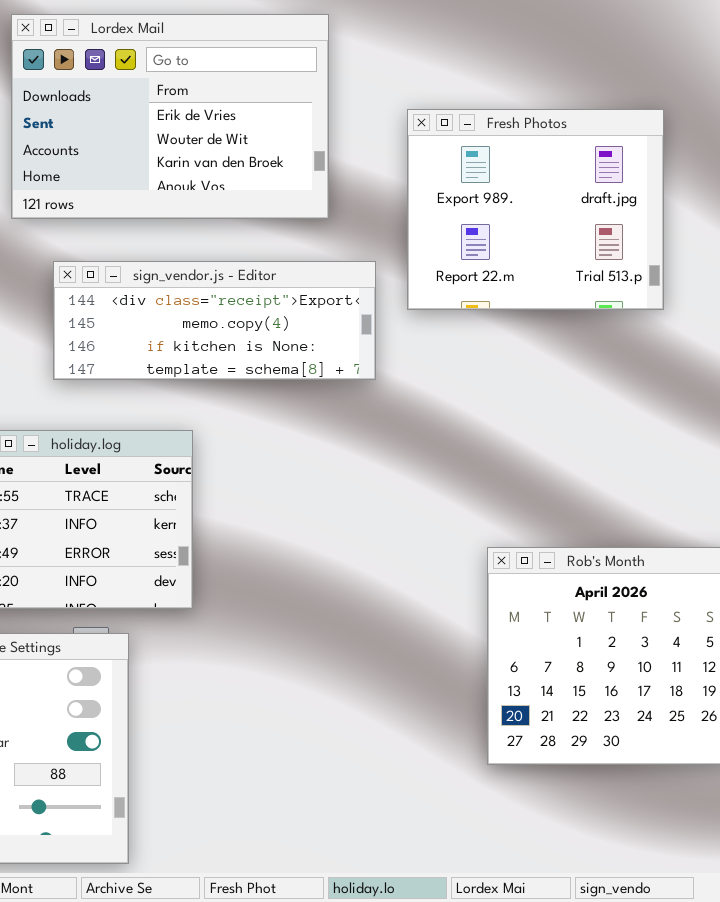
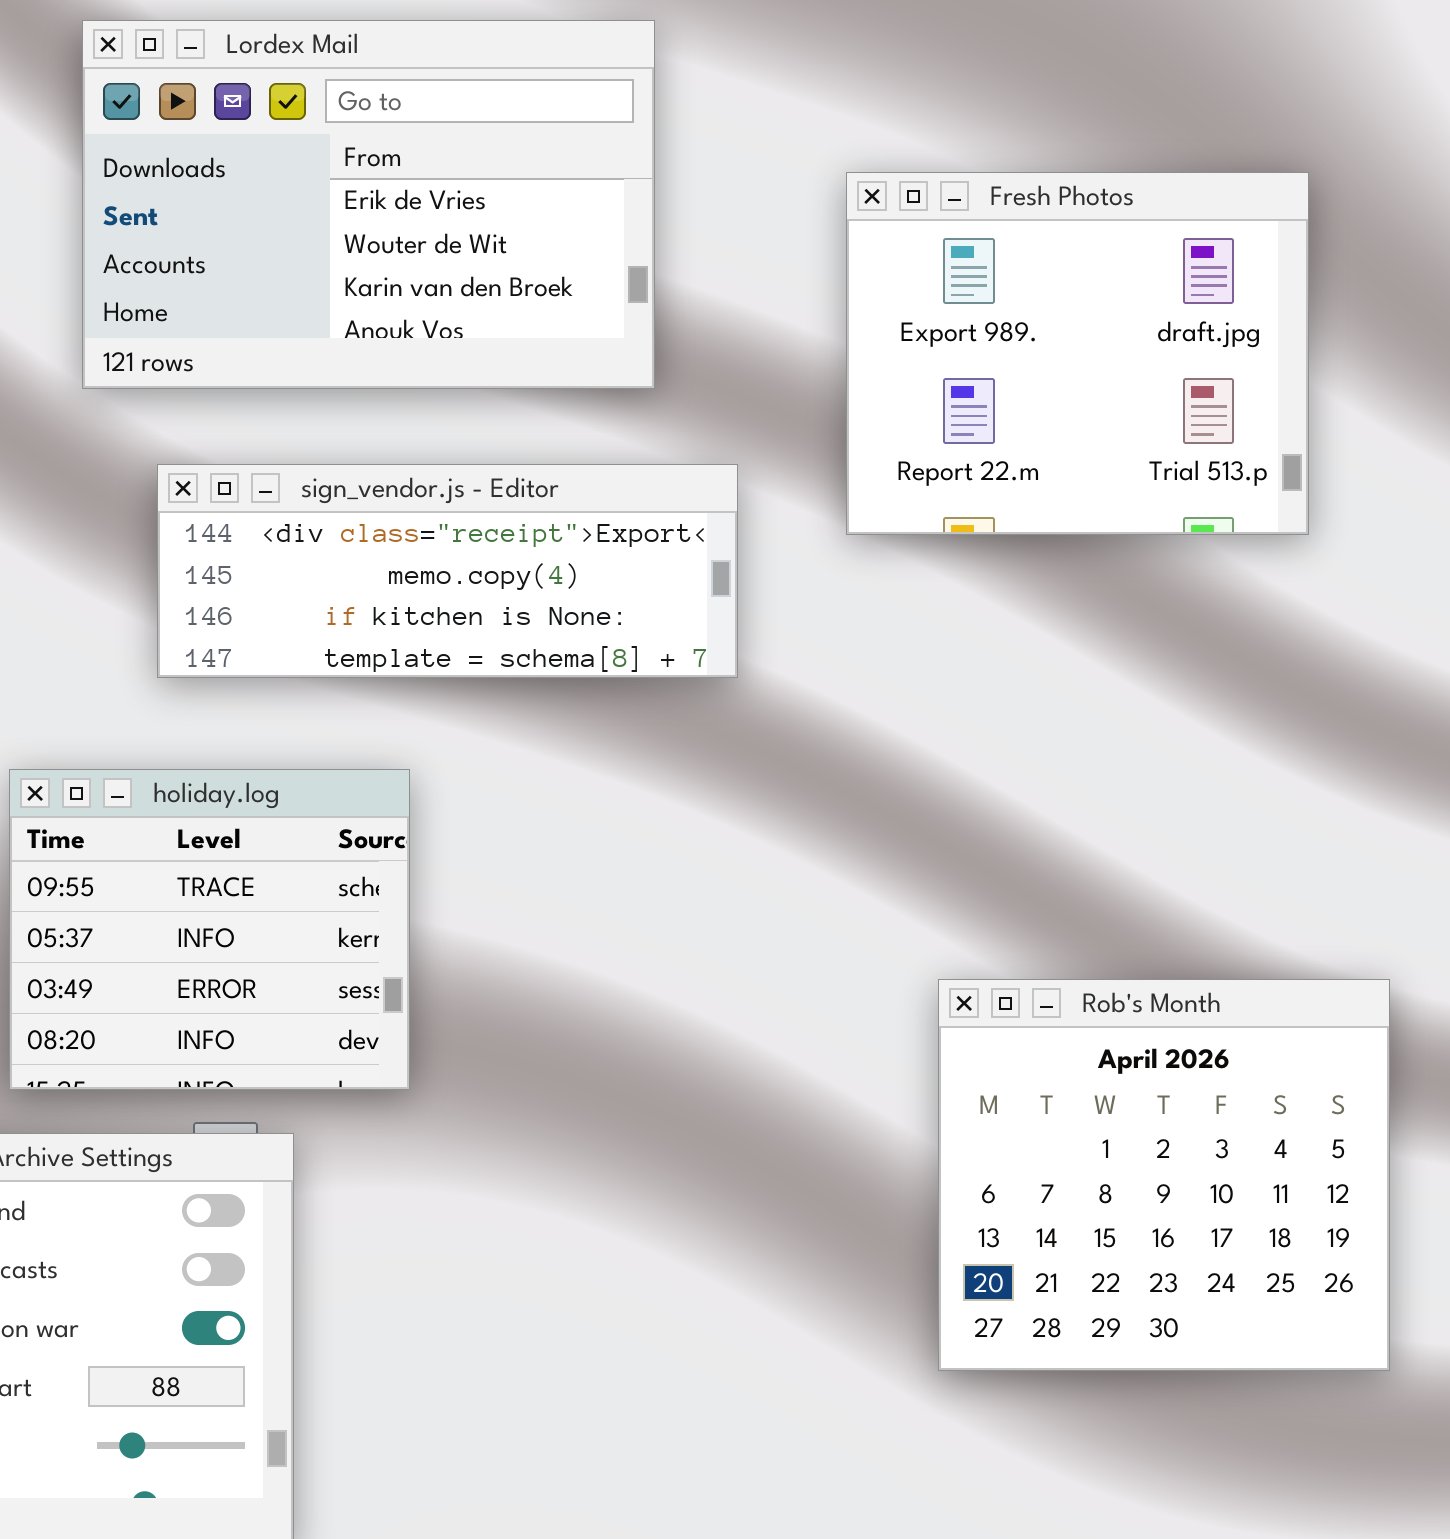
Fresh Photos: [407,109,664,310] -> [846,172,1309,535], moved

